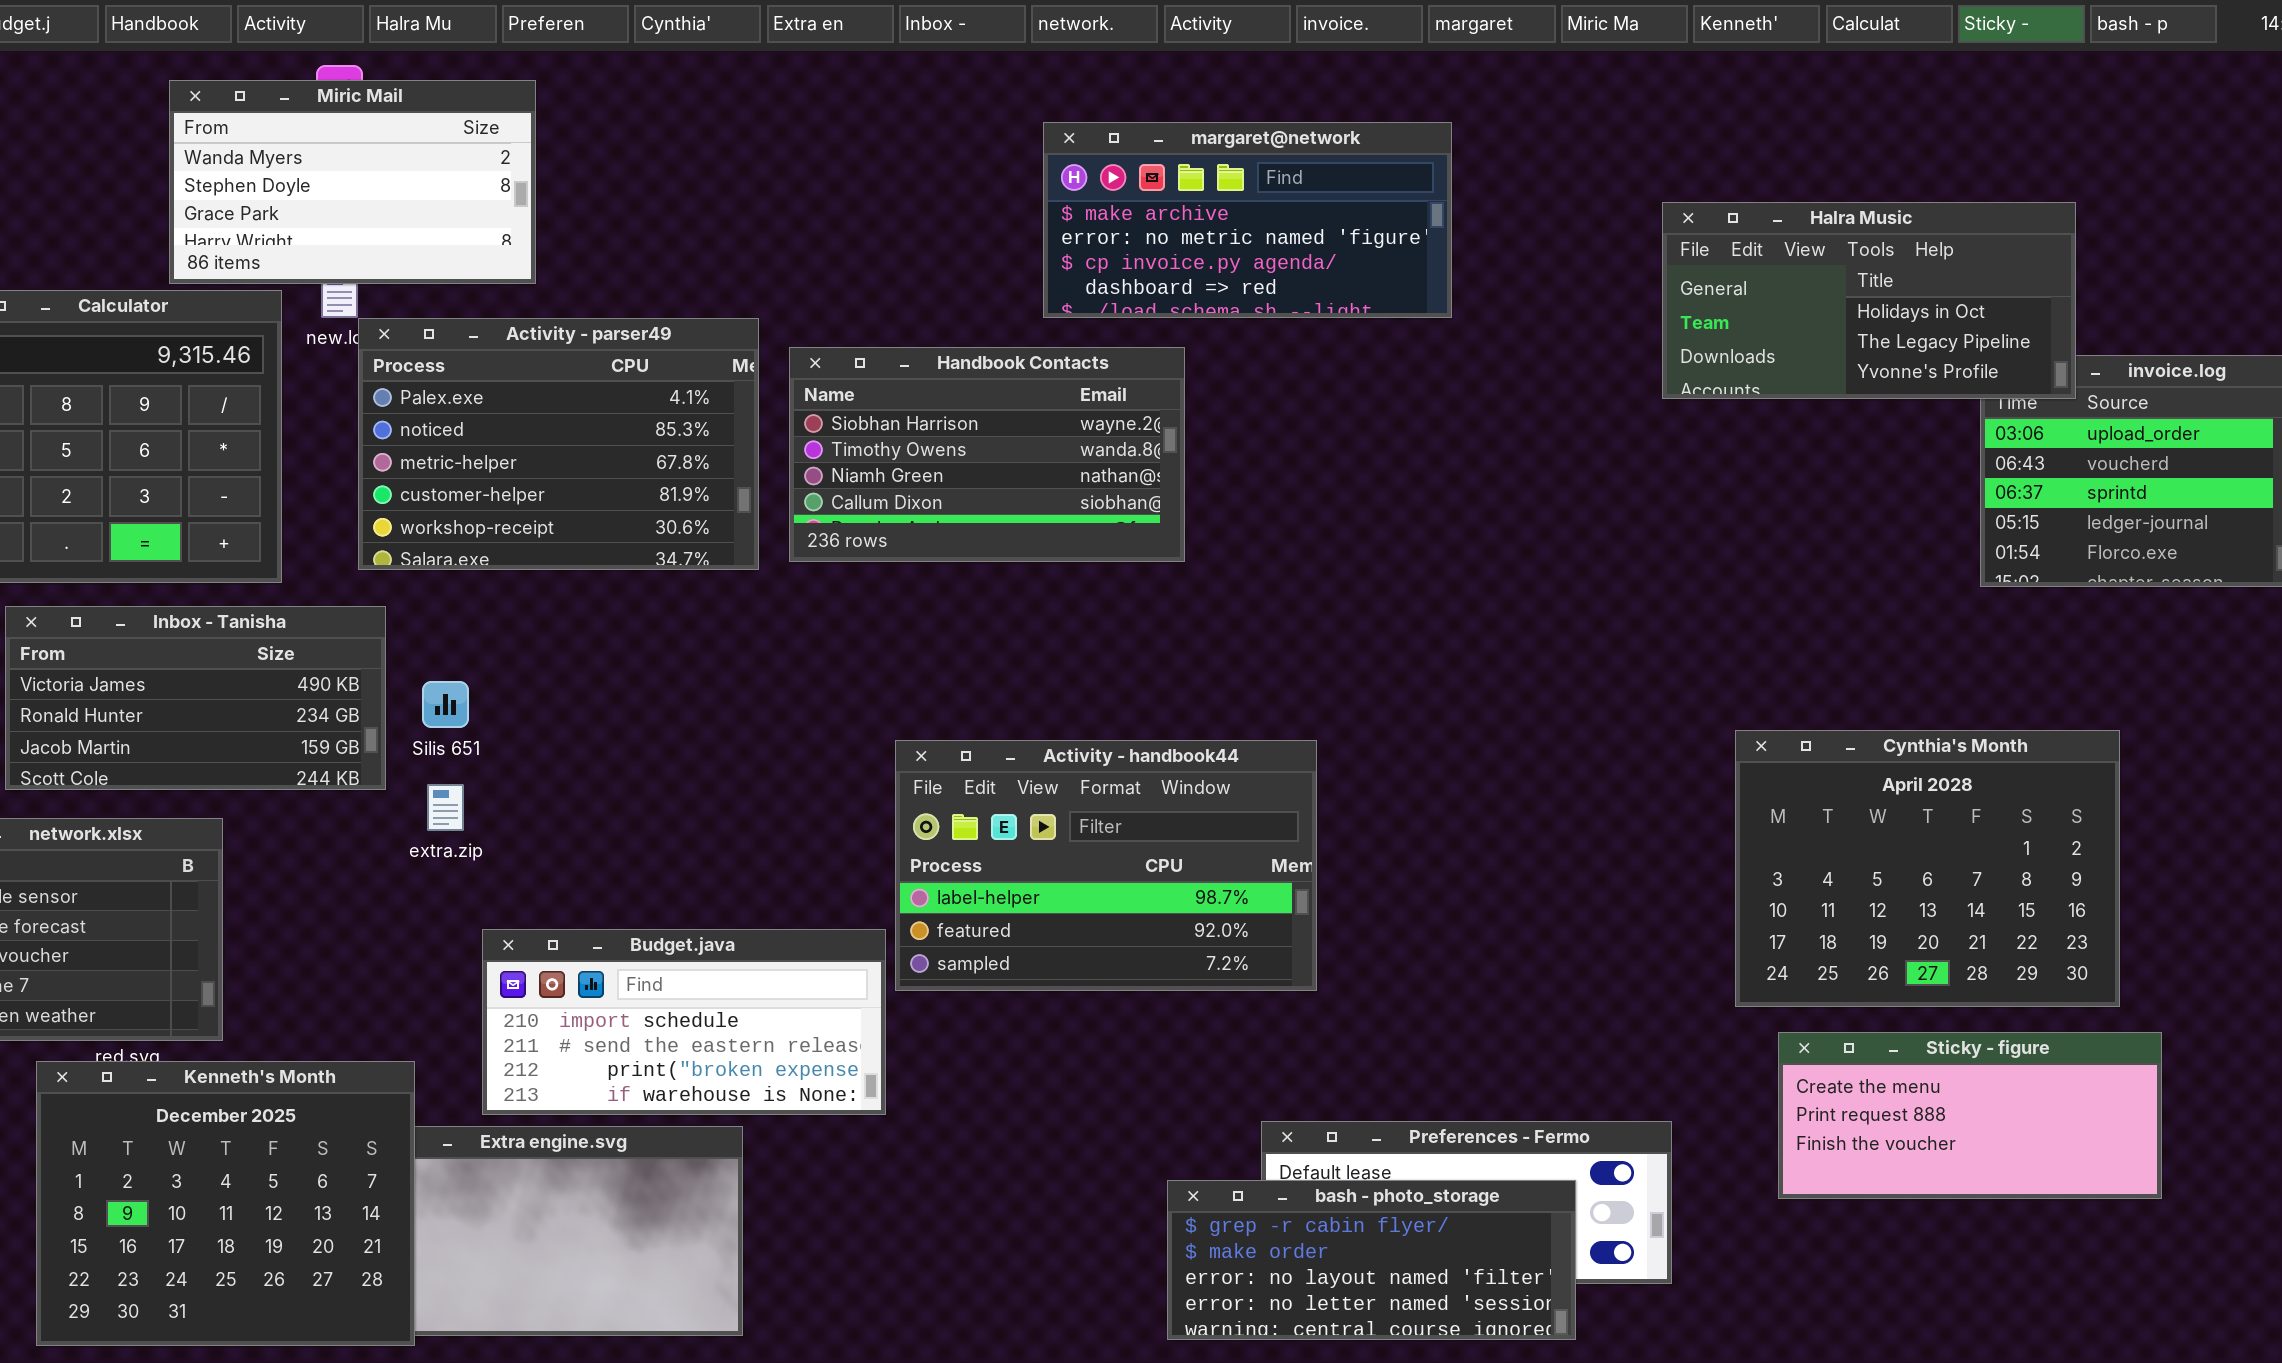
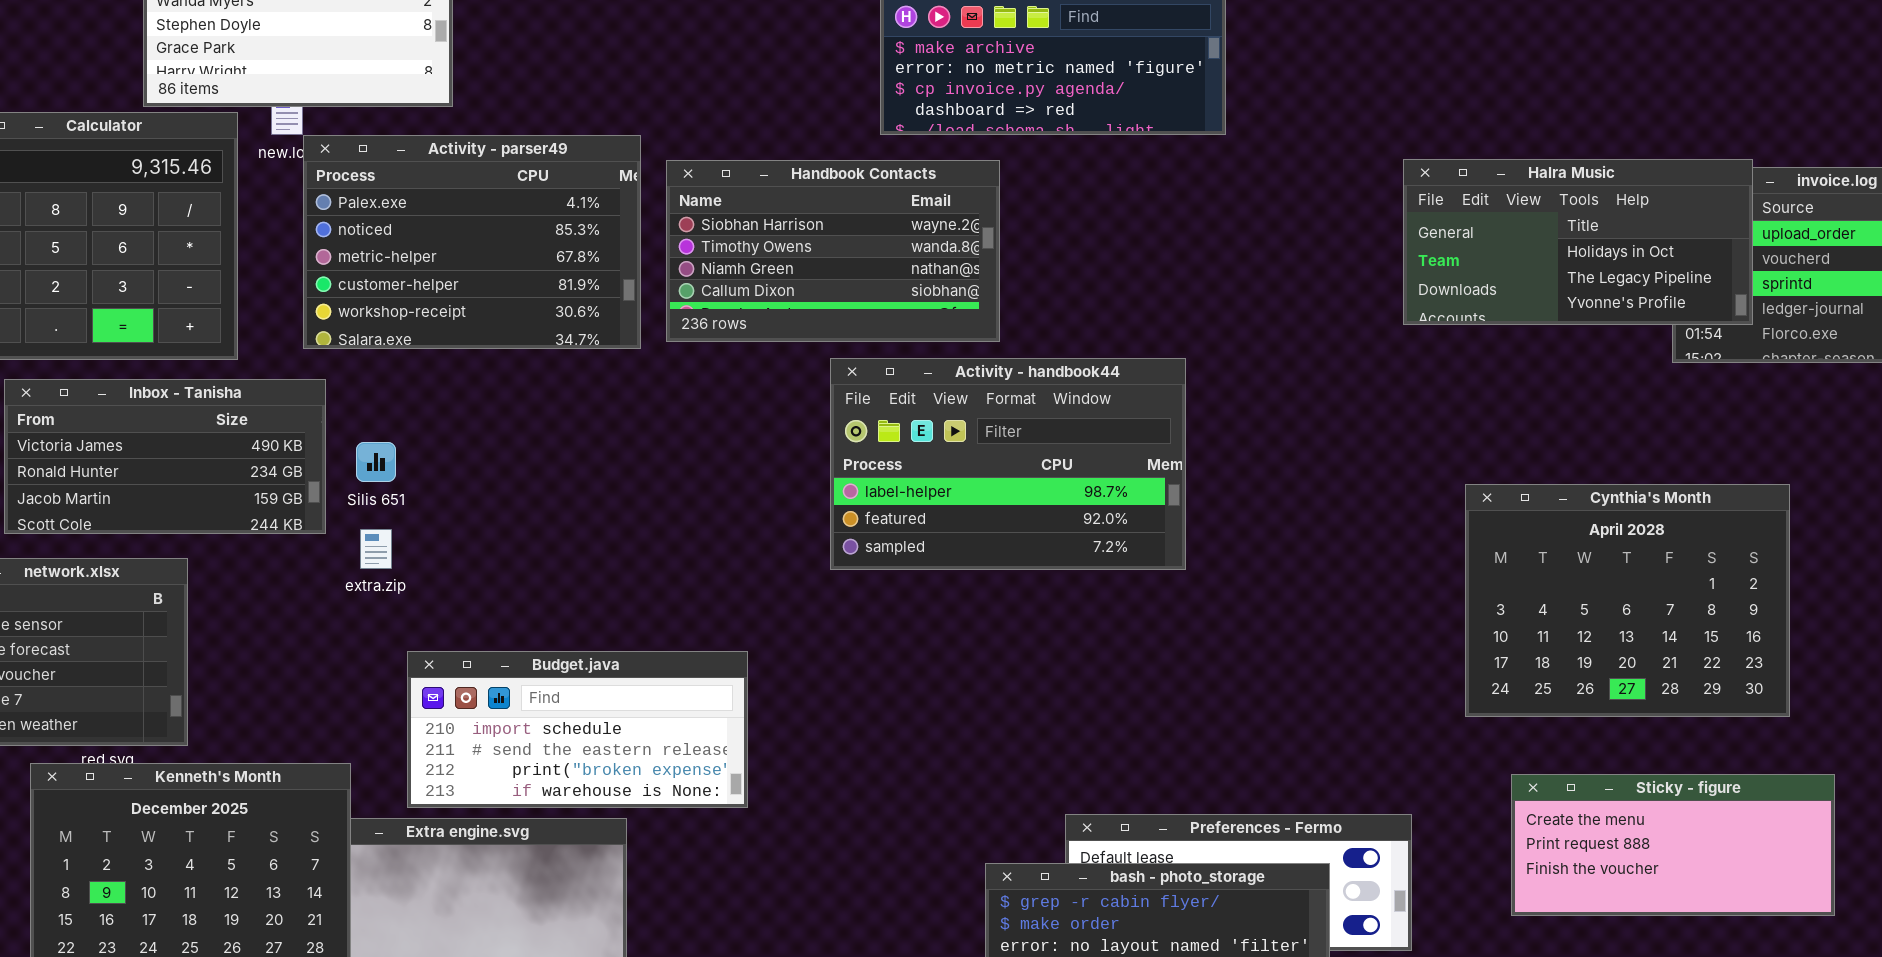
Halra Music: [1662,202,2076,399] -> [1403,159,1753,325], moved
Activity - handbook44: [895,740,1317,991] -> [830,358,1186,570], moved
Sticky - figure: [1778,1032,2162,1199] -> [1511,774,1835,916], moved

